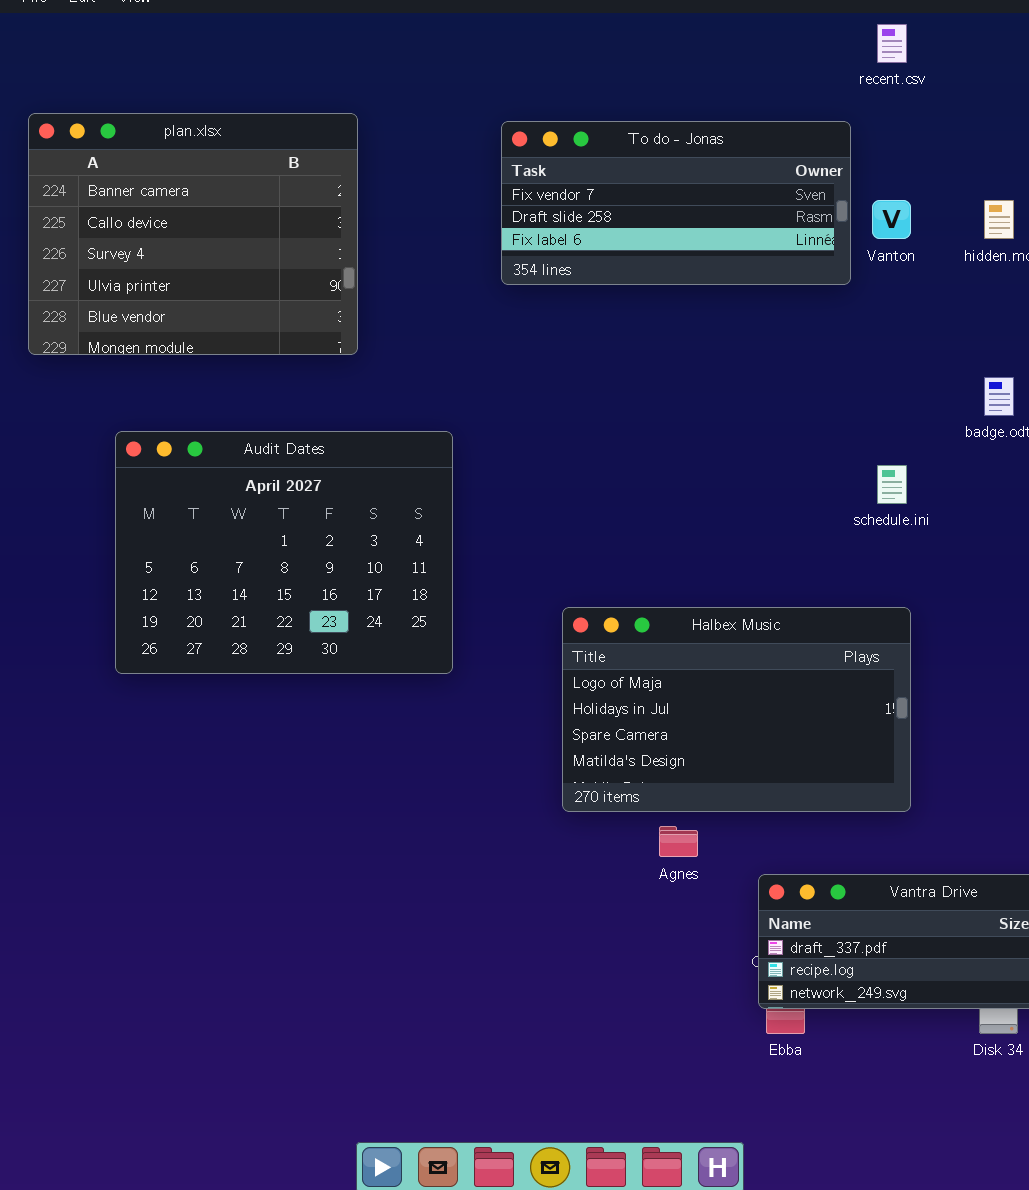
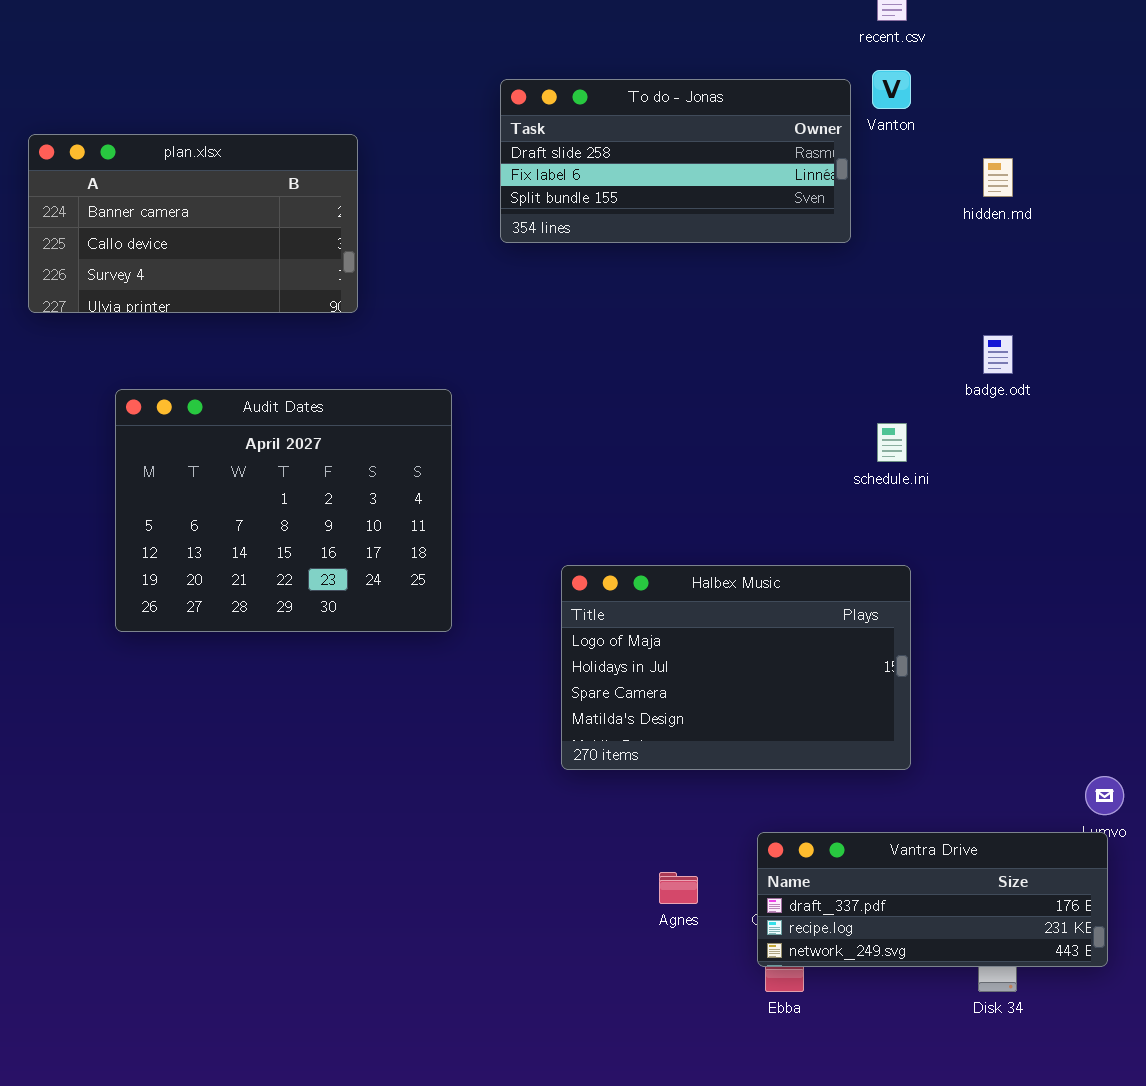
plan.xlsx: [28,113,358,355] -> [28,134,358,313], resized
To do - Jonas: [501,121,851,285] -> [500,79,851,243], scrolled down 1 row
Vanton: [872,200,911,239] -> [872,70,911,109], moved
Agnes: [659,826,698,857] -> [659,872,698,904], moved

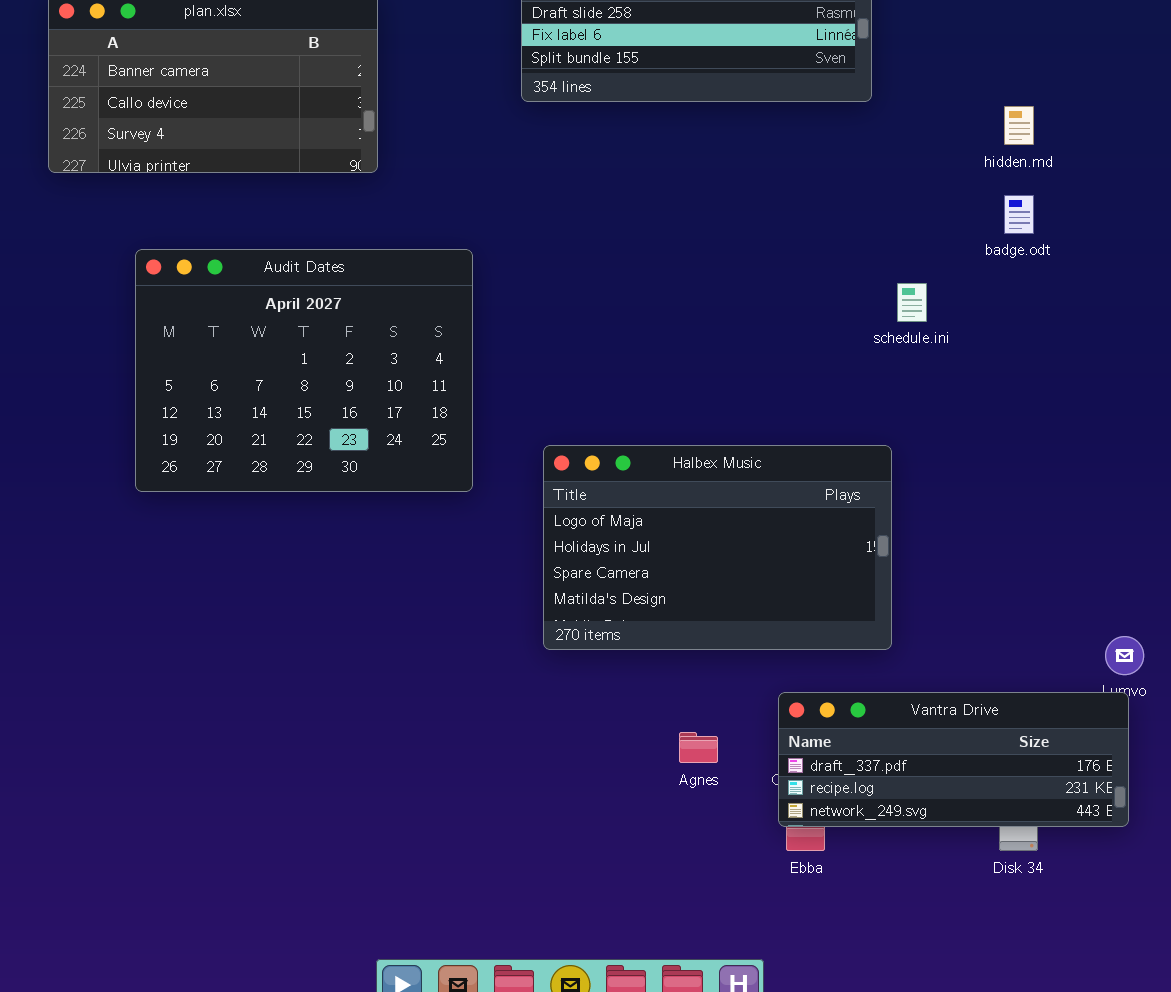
hidden.md: [983,158,1013,197] -> [1004,106,1034,145], moved
Halbex Music: [561,565,911,770] -> [543,445,892,650], moved

